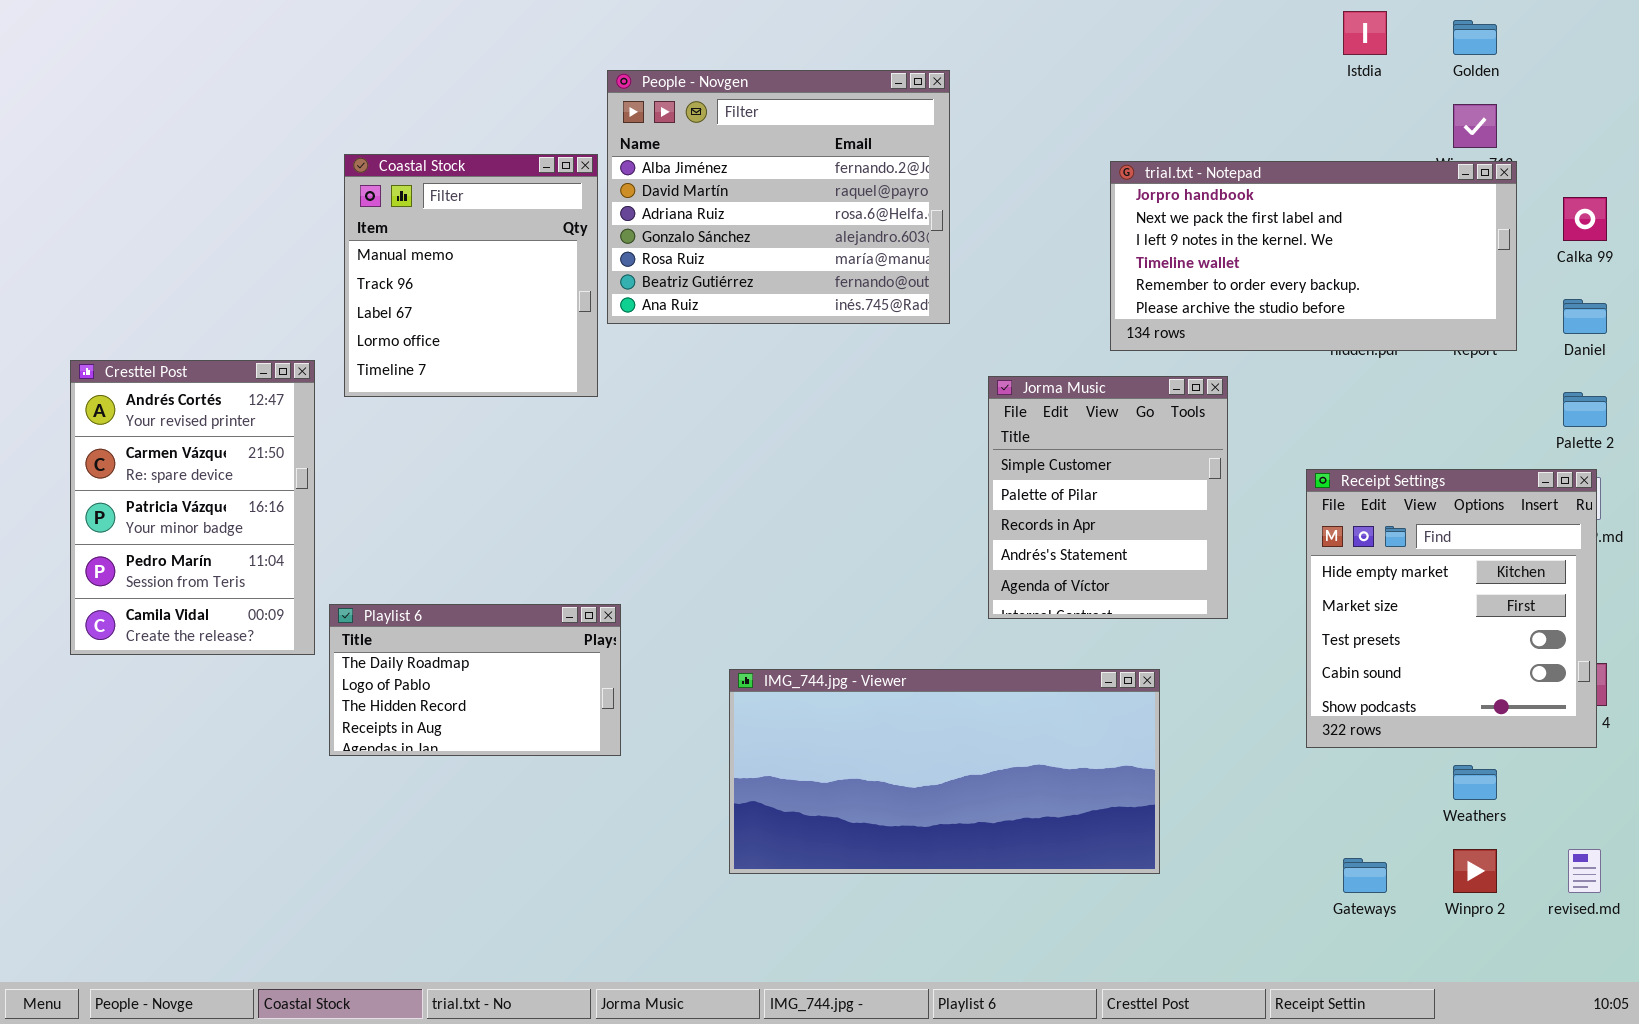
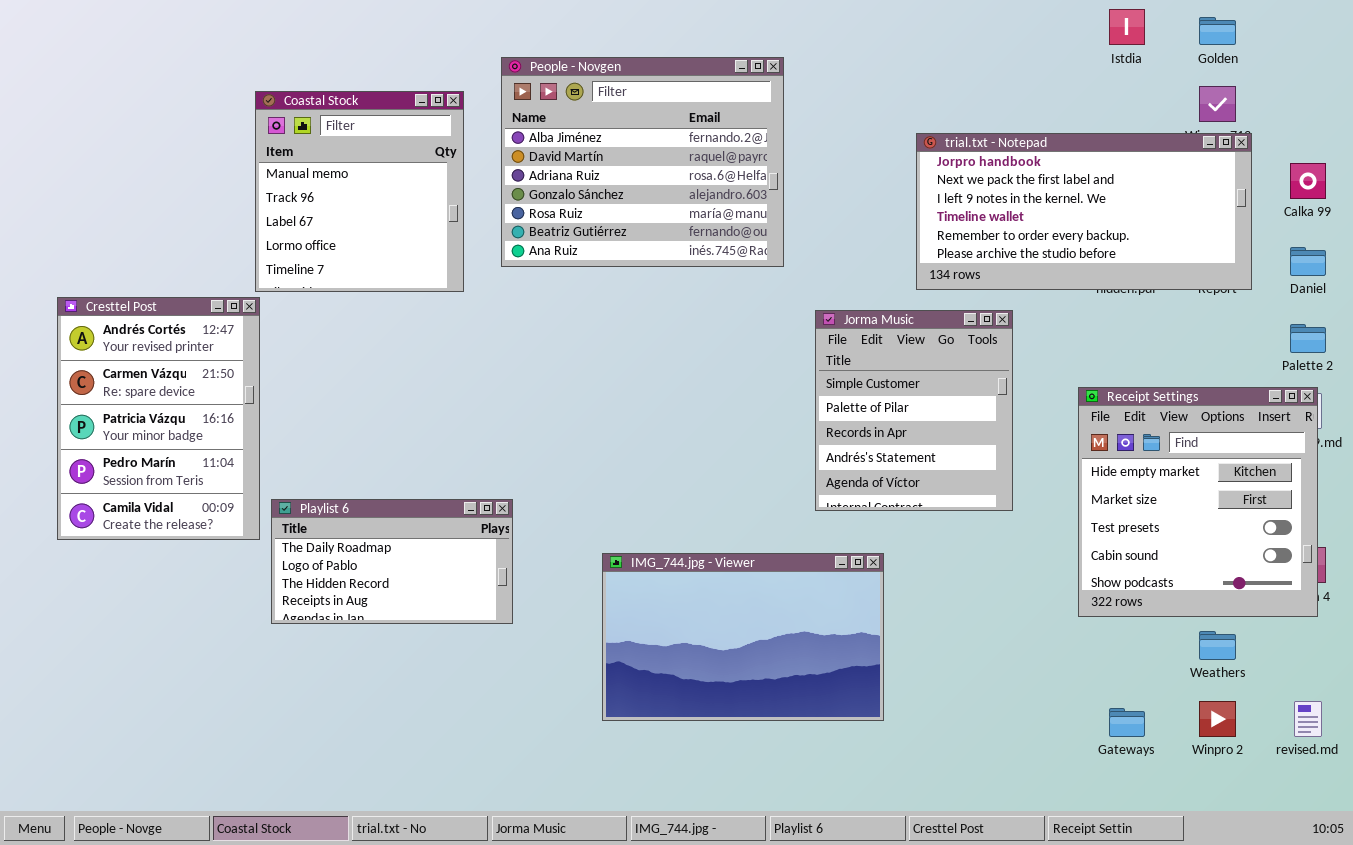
Coastal Stock: [344,154,598,397] -> [255,91,464,292], moved
IMG_744.jpg - Viewer: [729,669,1160,874] -> [602,553,884,721], resized

